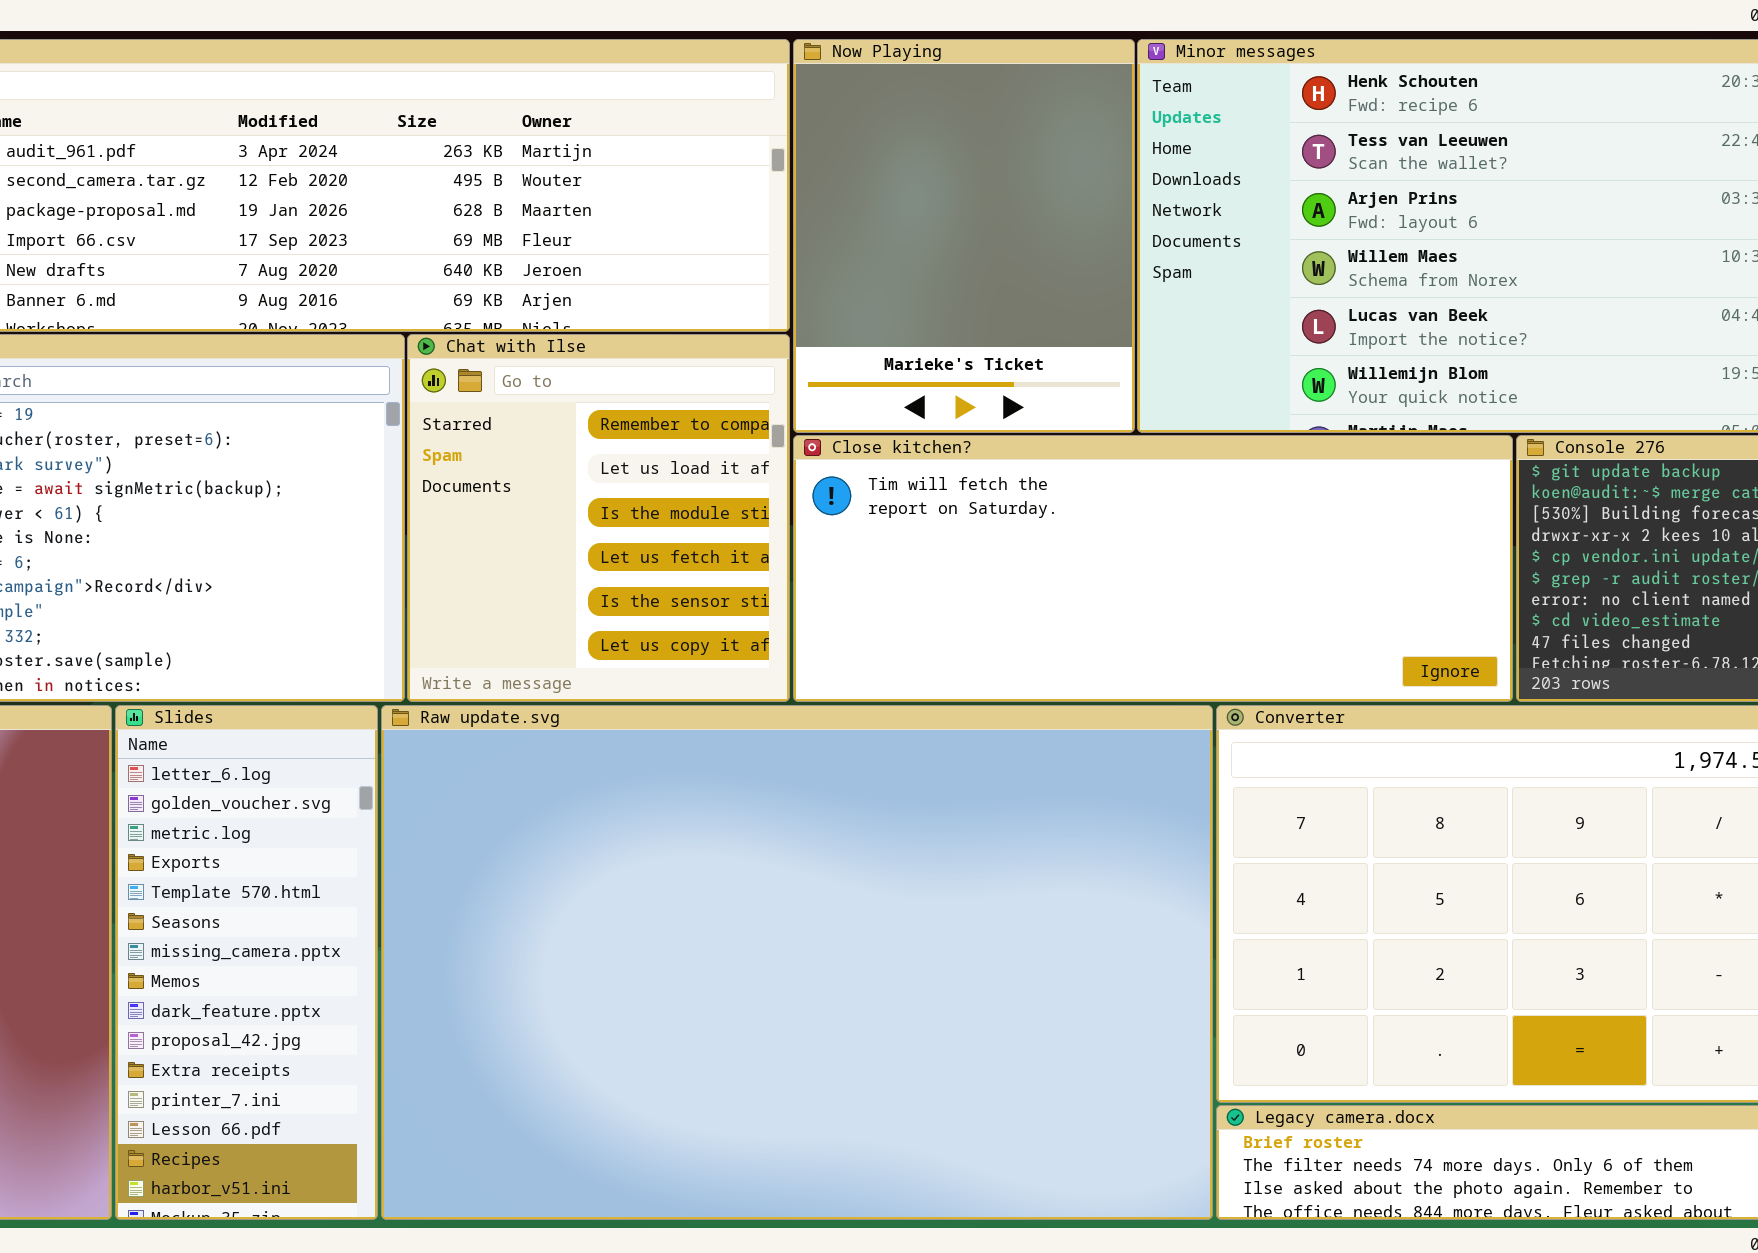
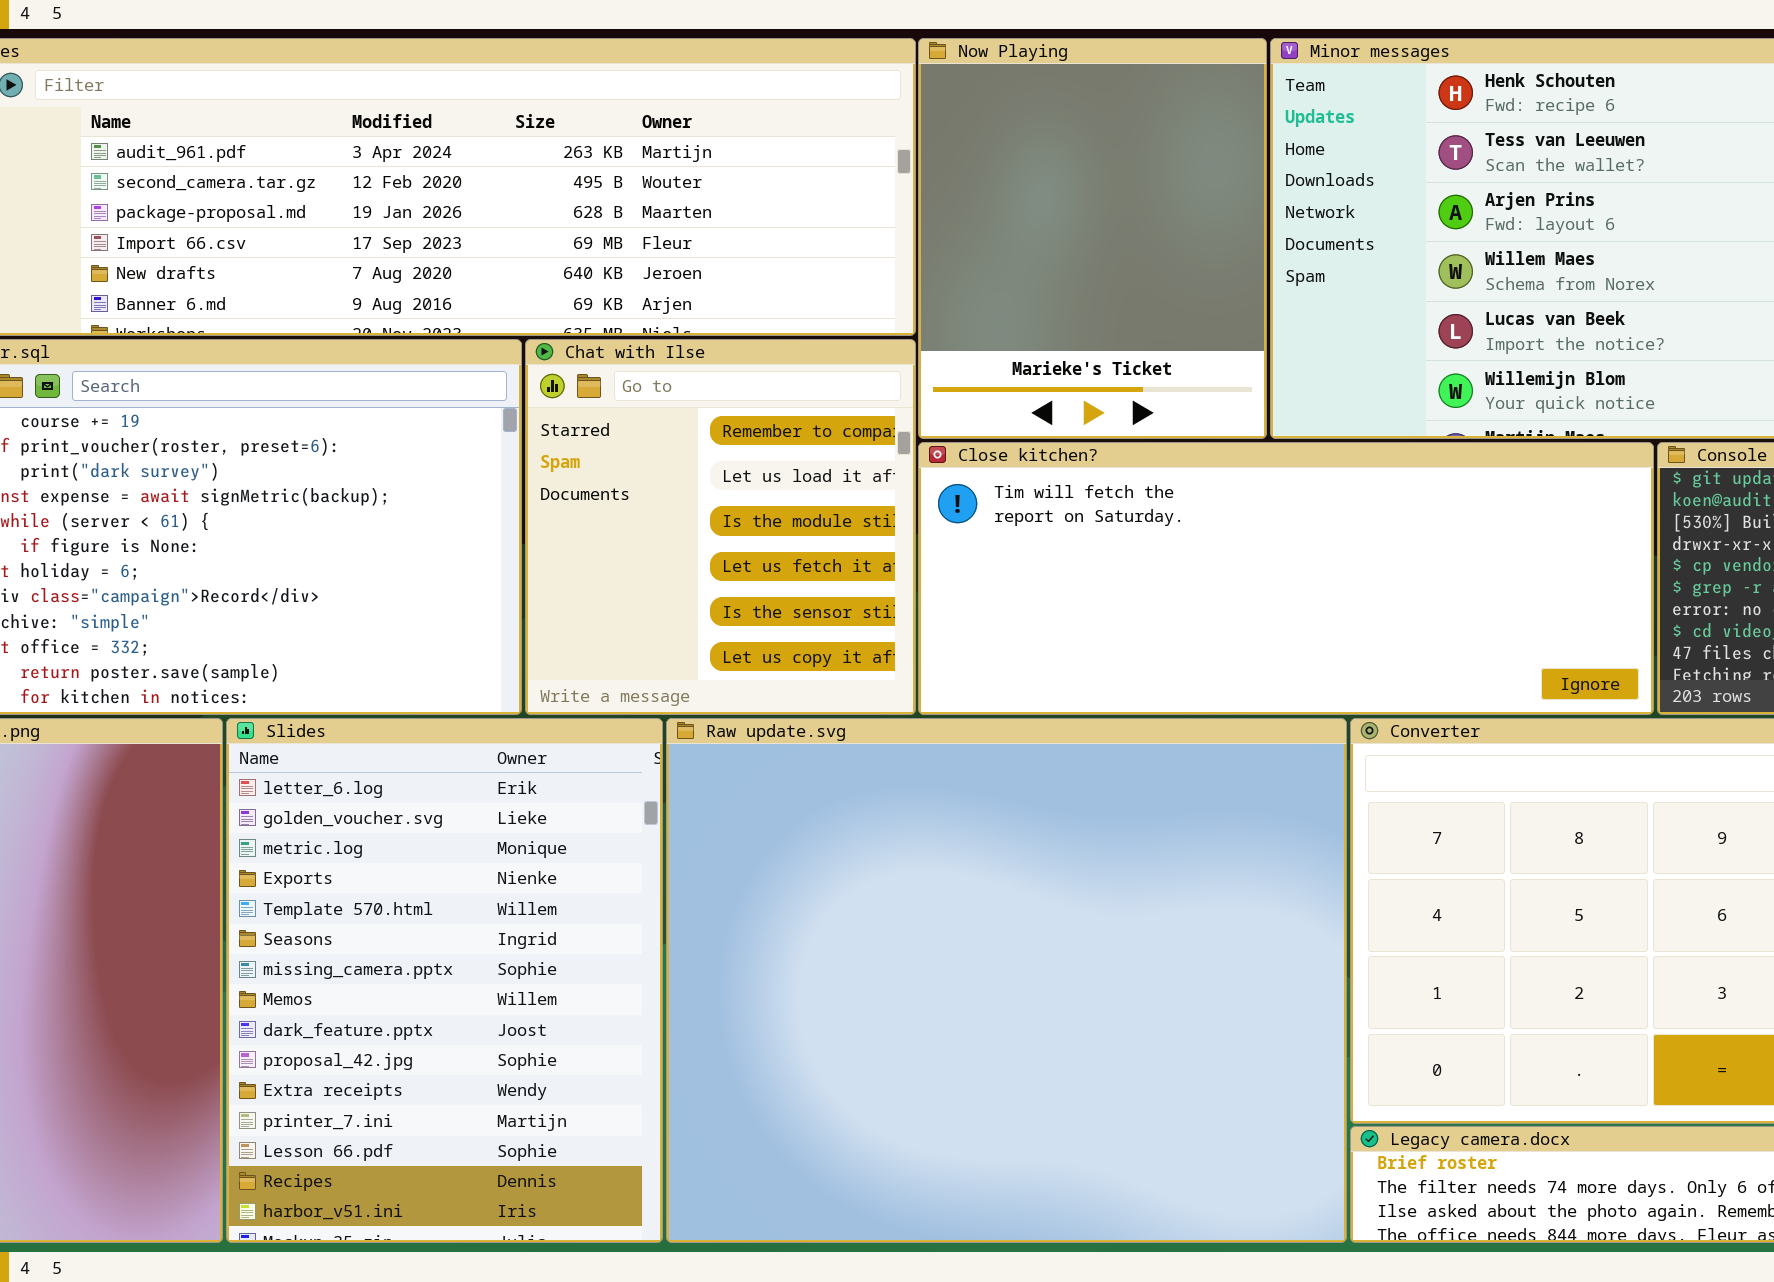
Slides: [115,705,378,1220] -> [226,718,663,1243], resized
Raw update.svg: [381,705,1213,1220] -> [666,718,1347,1243], resized

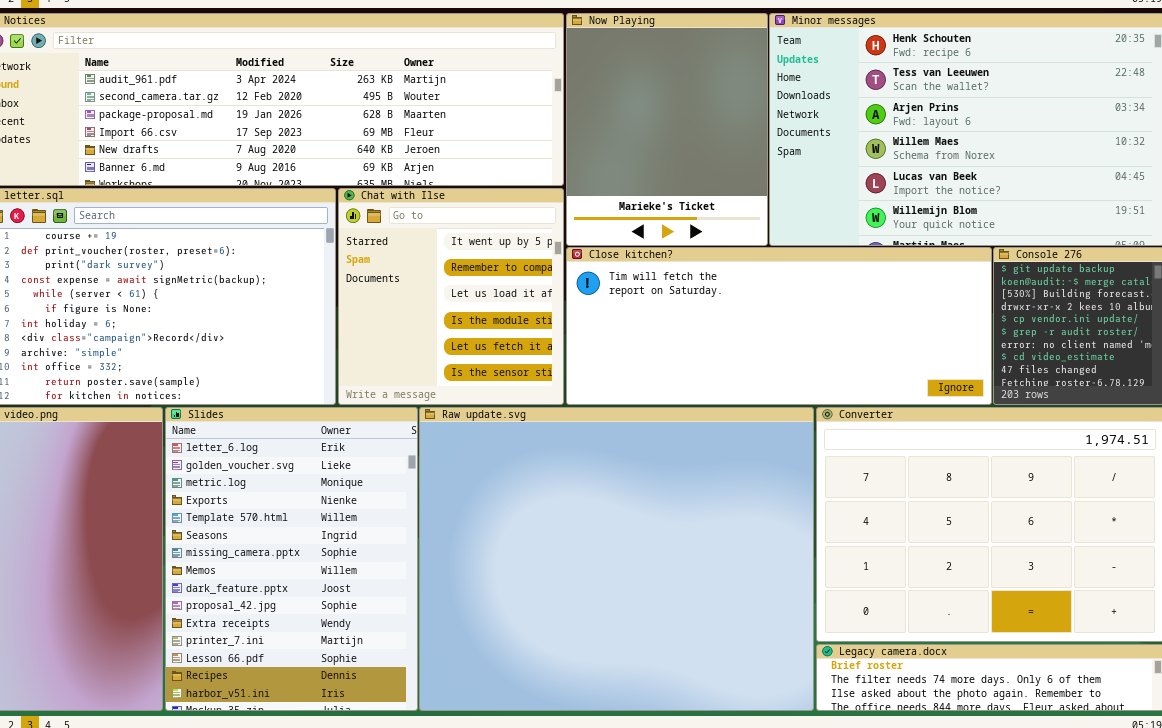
Chat with Ilse: [525,339,916,715] -> [338,188,564,405], scrolled up 1 row

